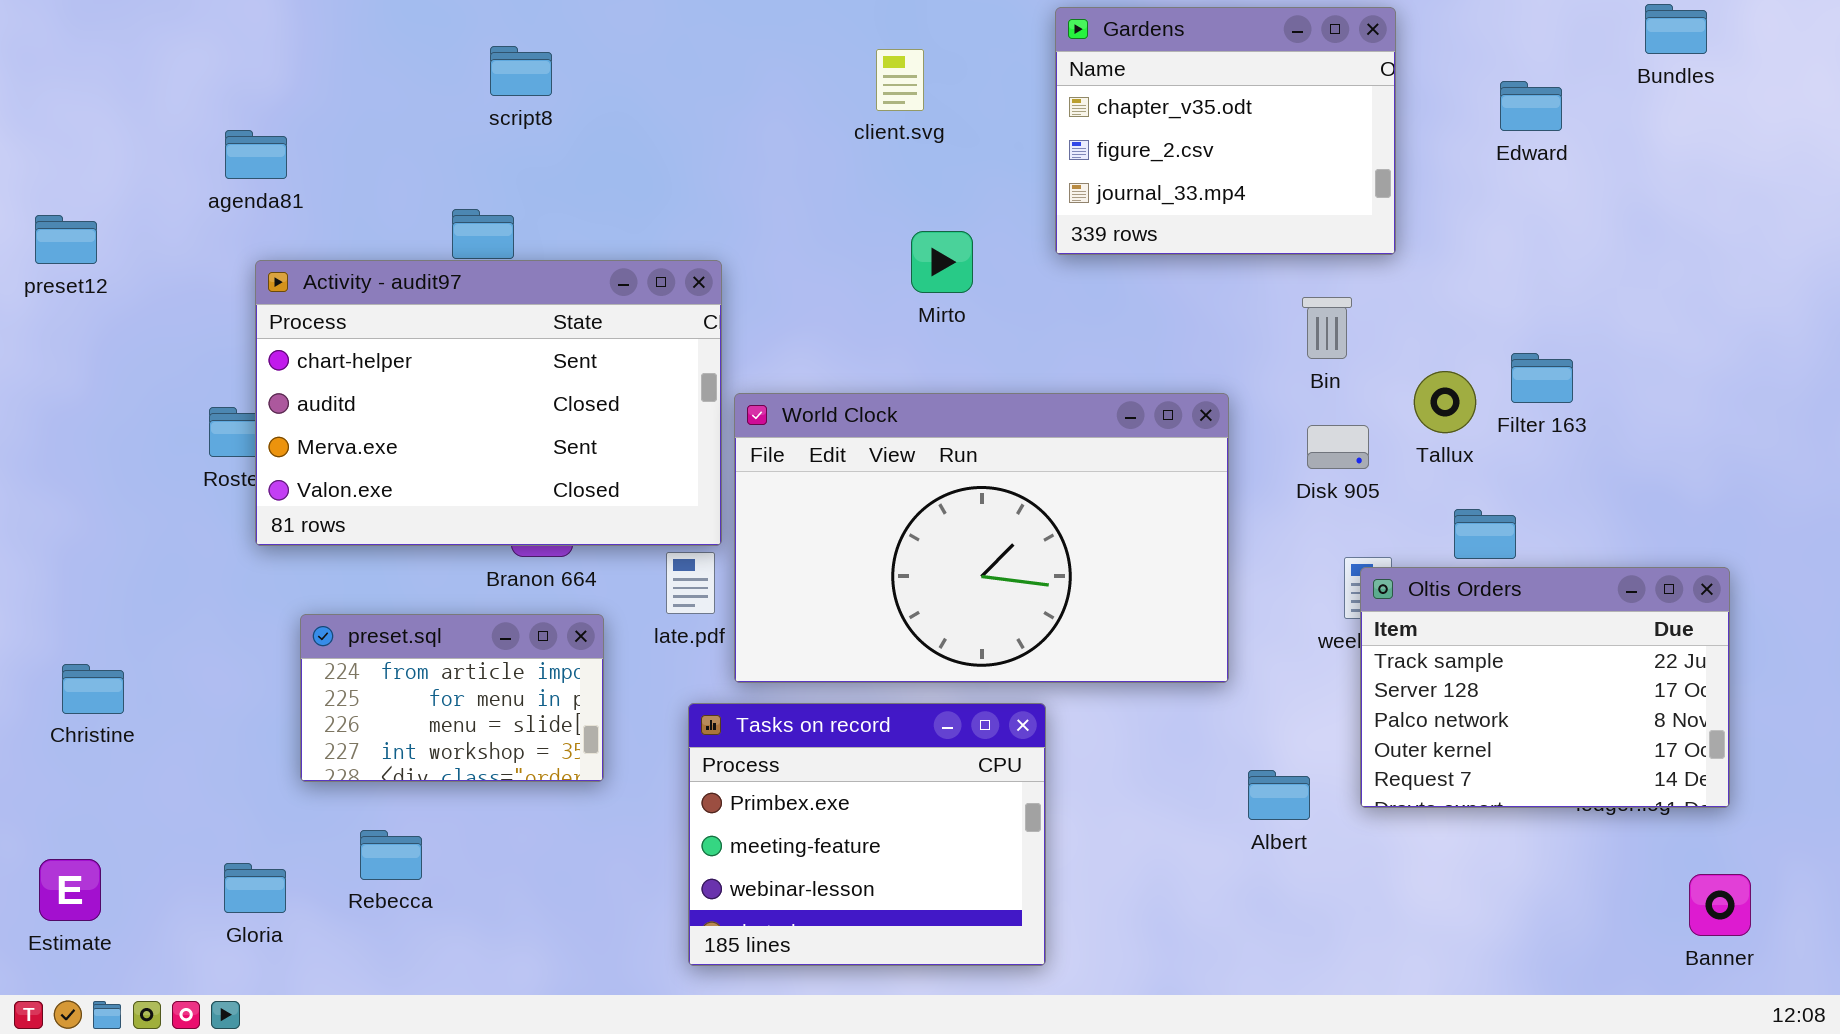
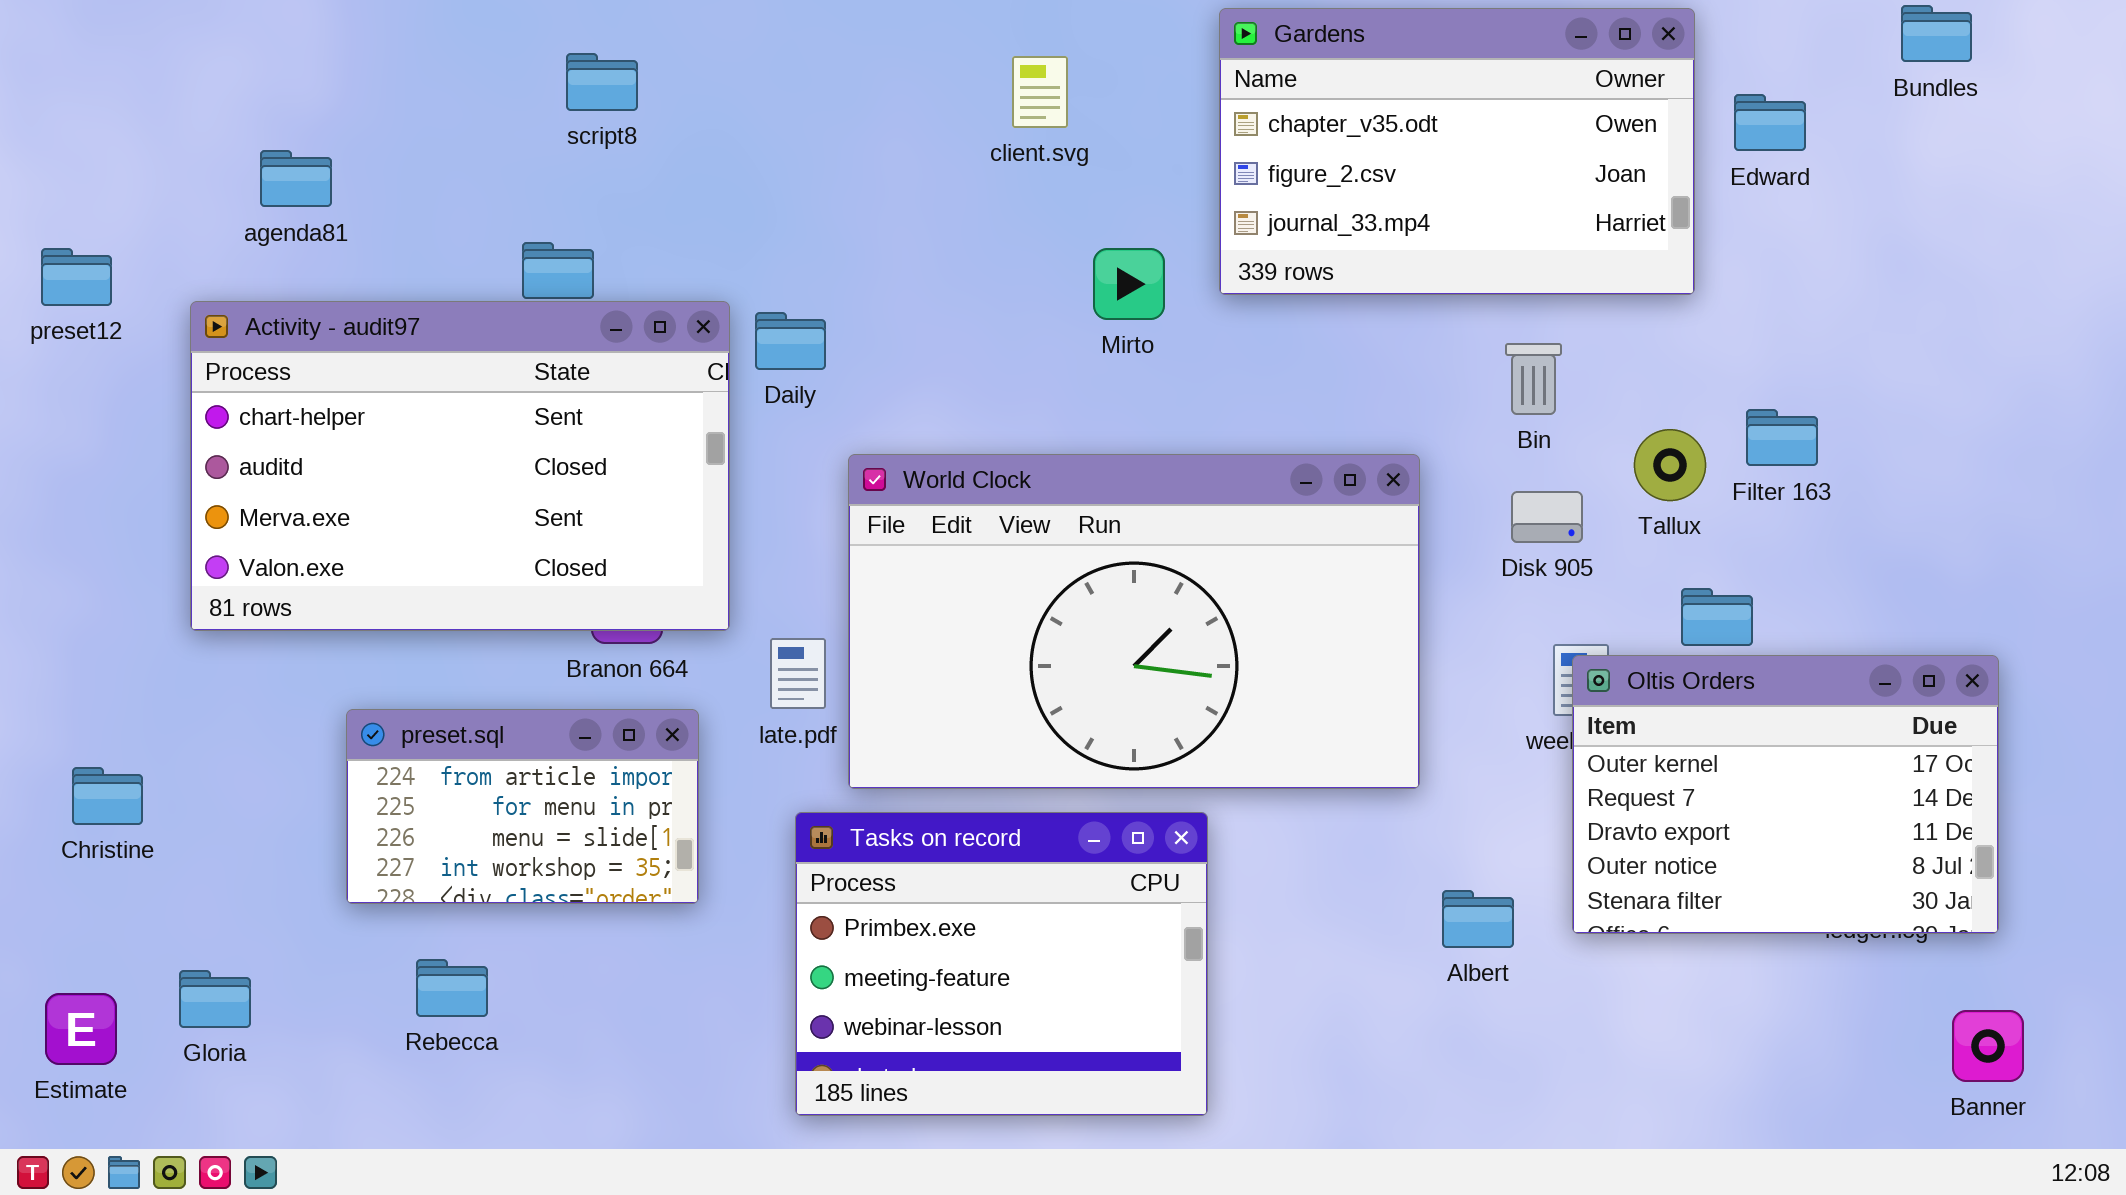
Gardens: [1055,7,1396,255] -> [1219,8,1695,295], resized
Mirto: [911,231,973,293] -> [1093,248,1165,320], moved
Activity - audit97: [255,260,722,546] -> [190,301,730,631], moved
Oltis Orders: [1360,567,1730,808] -> [1572,655,1999,934], scrolled down 3 rows
Gloria: [224,863,286,913] -> [179,970,251,1028], moved

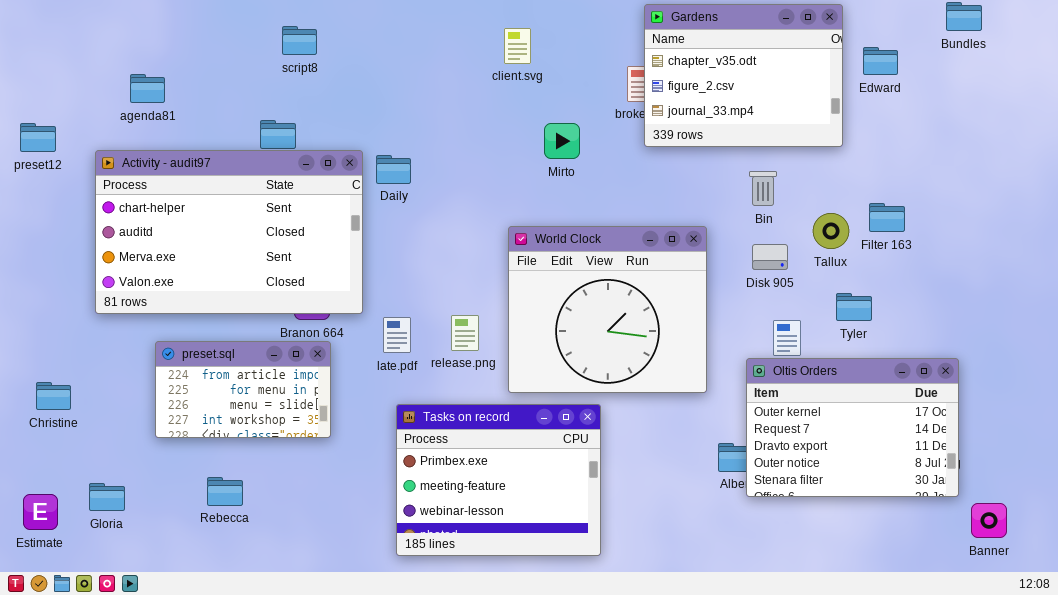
Gardens: [1219,8,1695,295] -> [644,4,843,147], resized
World Clock: [848,454,1420,789] -> [508,226,707,393], resized
Oltis Orders: [1572,655,1999,934] -> [746,358,959,497], moved
preset.sql: [346,709,699,904] -> [155,341,331,438], moved

